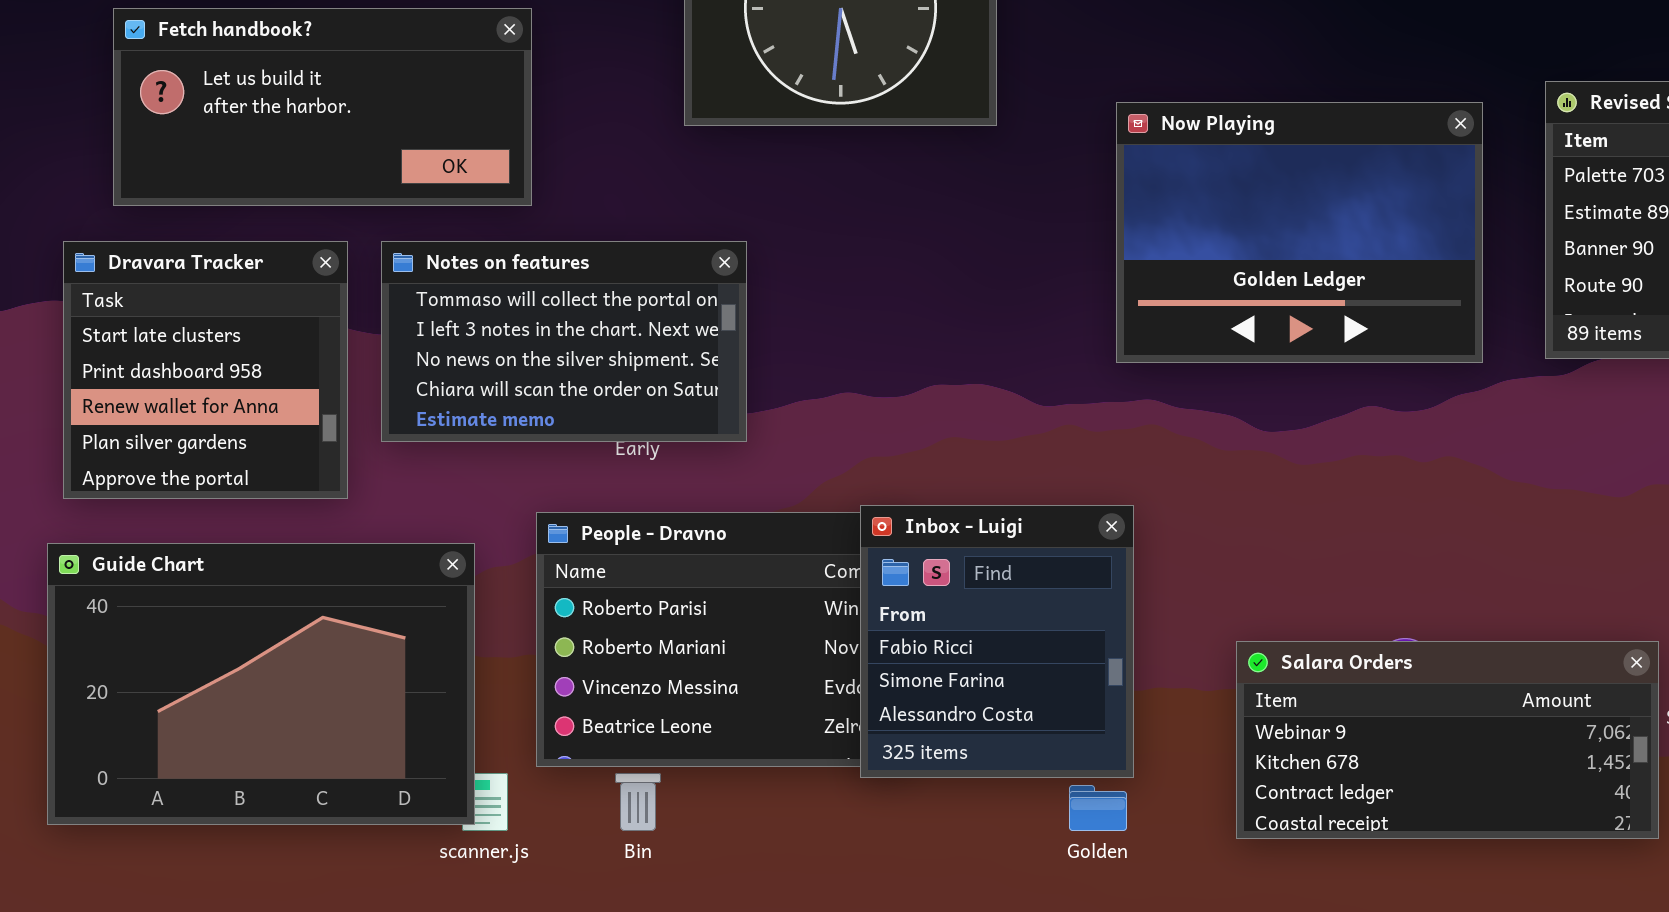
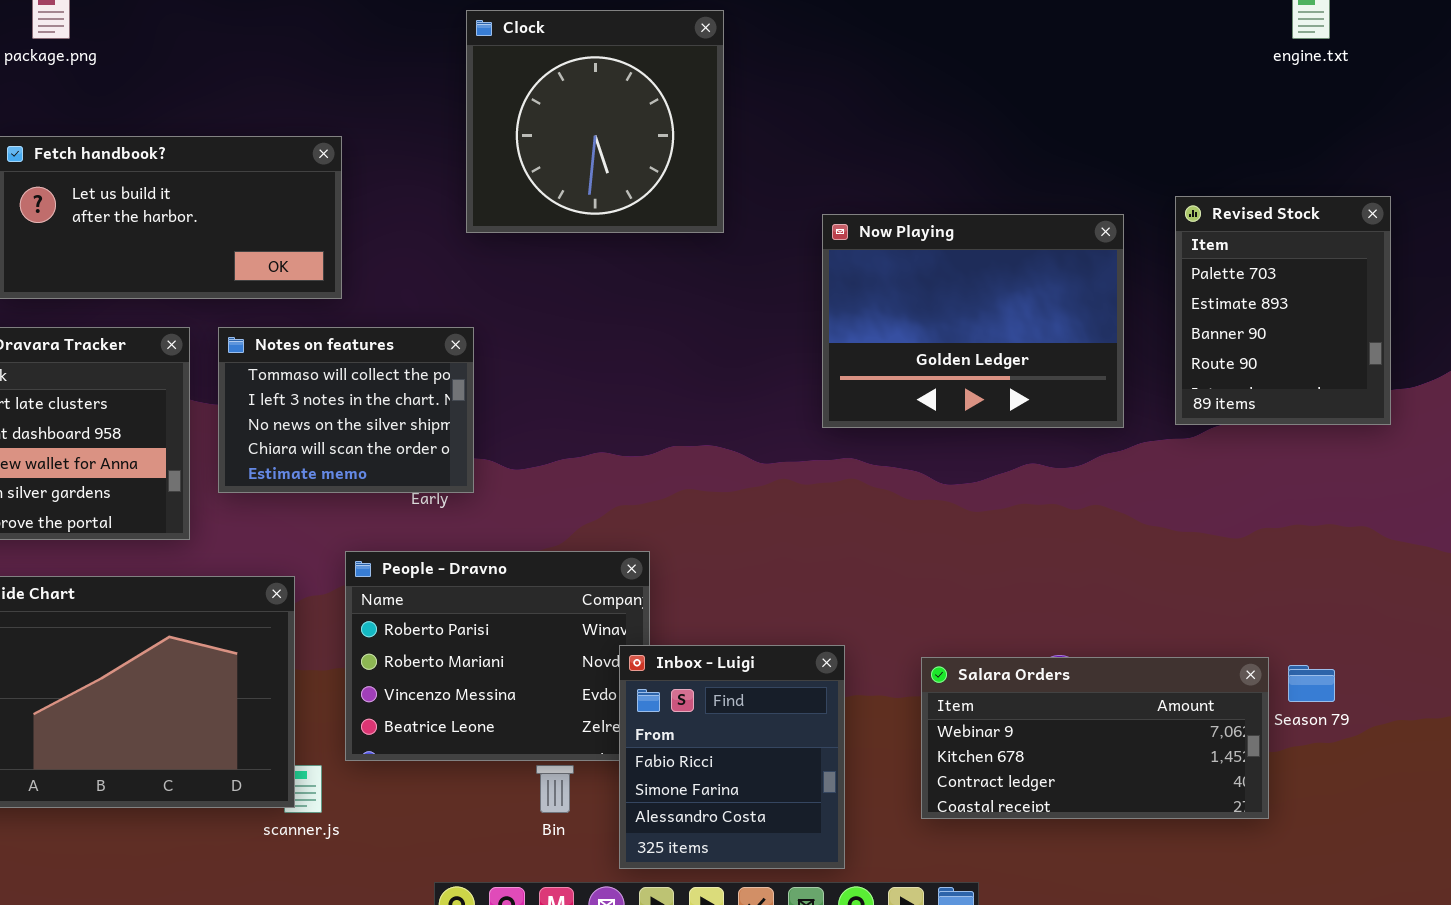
Notes on features: [381,241,747,442] -> [218,327,474,493], resized
Inbox - Luigi: [860,505,1134,778] -> [619,645,845,869], moved
Bin: [615,773,661,831] -> [536,765,574,813], moved

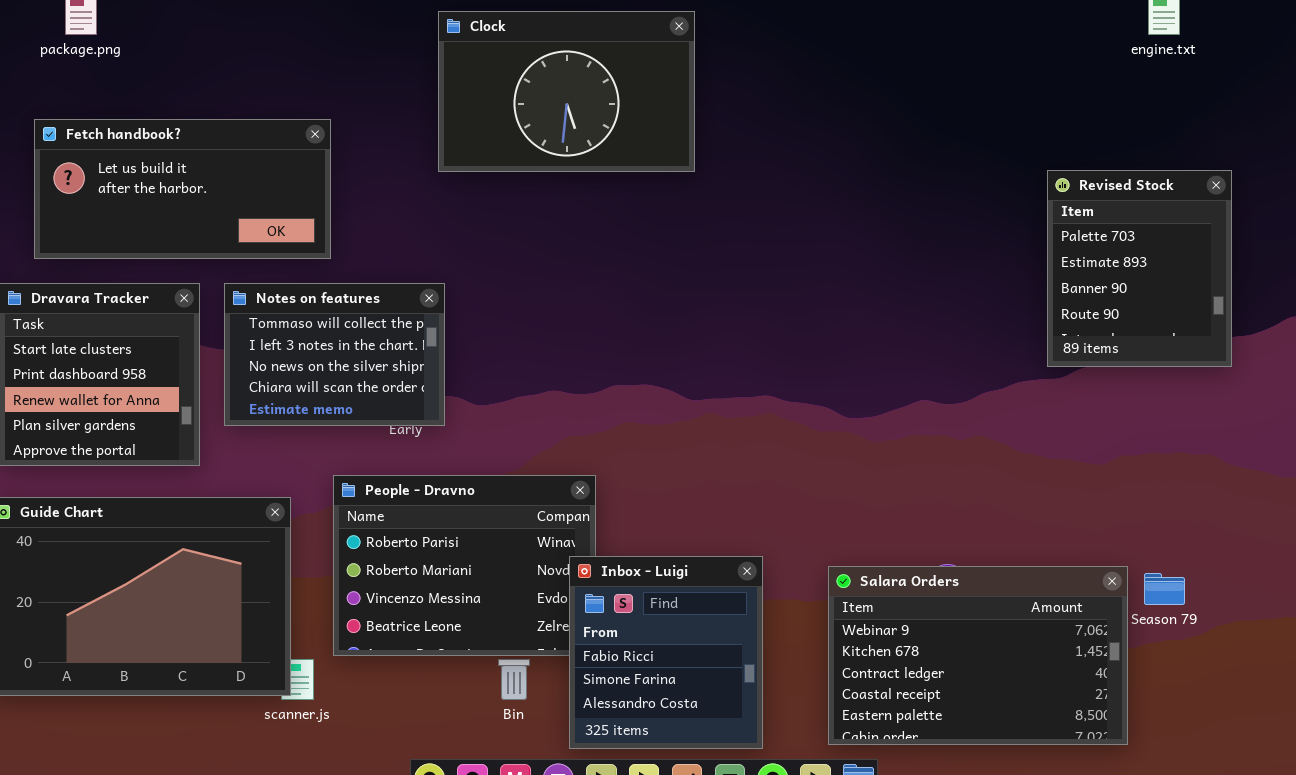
Clock: [466,10,724,233] -> [438,11,695,172], resized
Now Playing: [822,214,1124,428] -> none, closed
Salara Orders: [921,657,1269,819] -> [828,566,1128,745], resized

